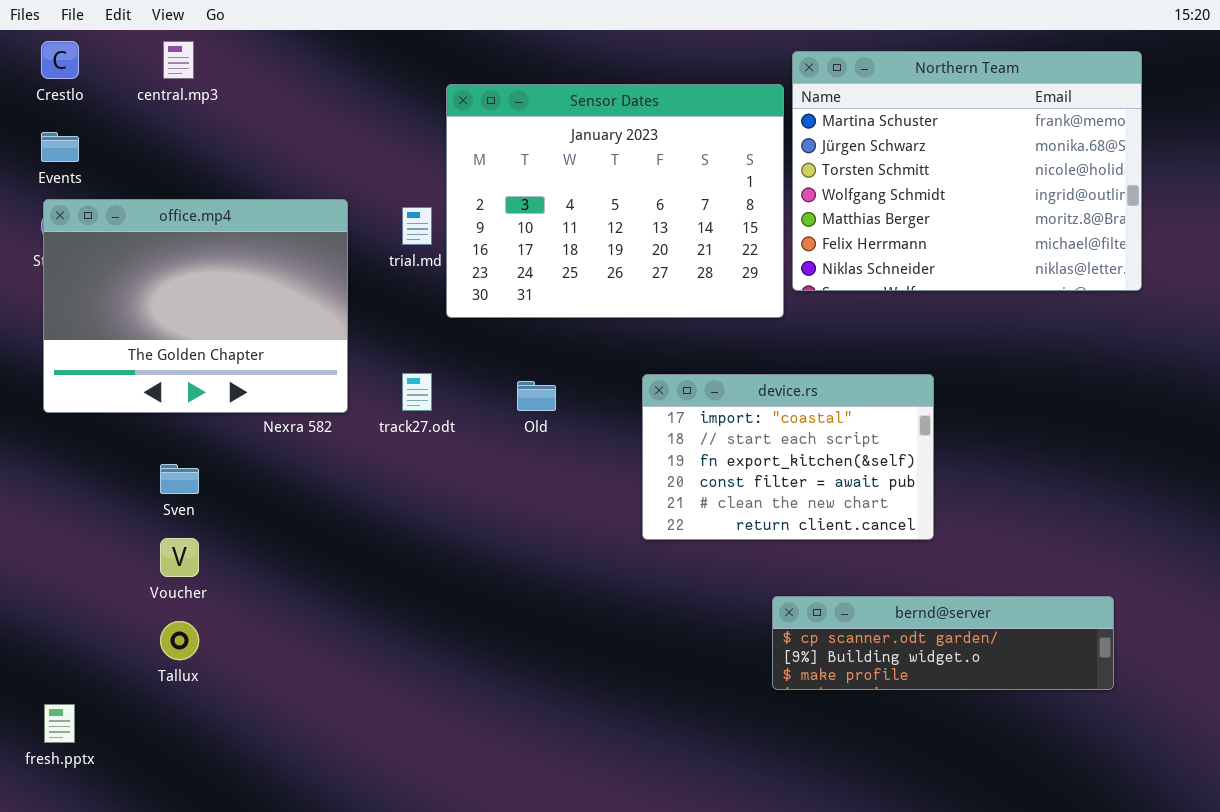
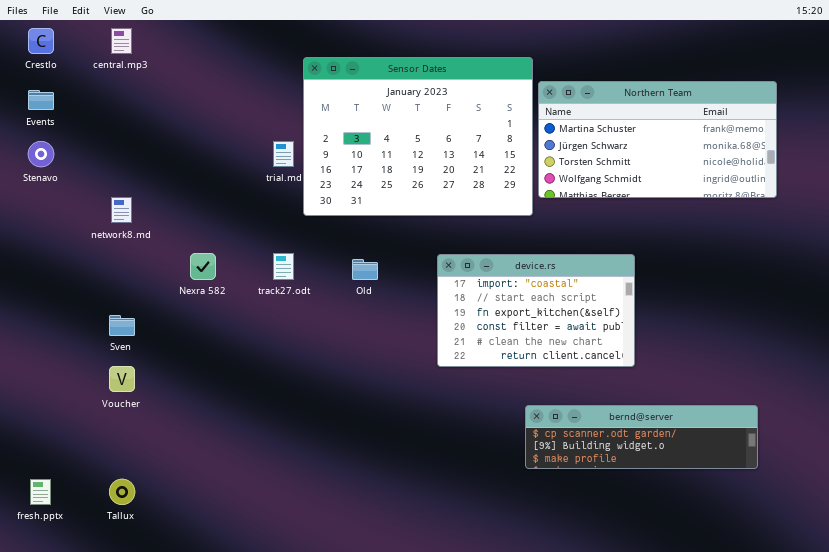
Northern Team: [792,51,1142,291] -> [538,81,777,198], resized
office.mp4: [43,199,348,413] -> none, closed
Tallux: [160,621,199,660] -> [109,479,135,505], moved

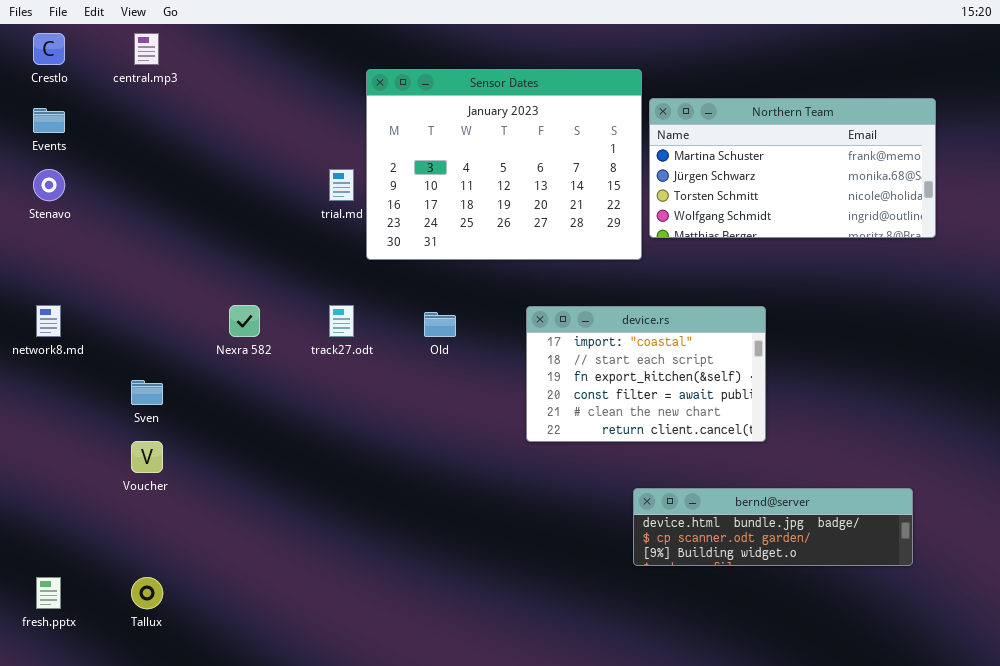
network8.md: [111,197,132,223] -> [36,305,61,337], moved
bernd@server: [525,405,758,469] -> [633,488,913,566], scrolled up 1 row

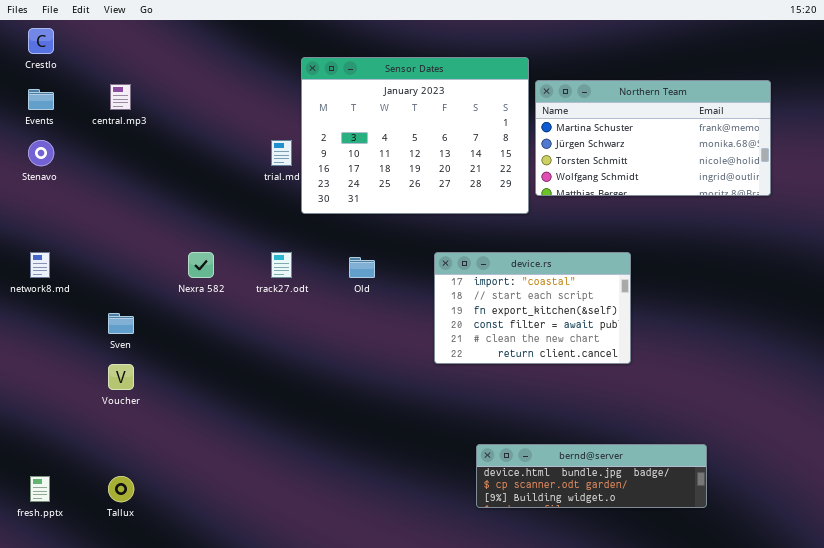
central.mp3: [134,33,159,65] -> [110,84,131,110], moved
bernd@server: [633,488,913,566] -> [476,444,707,508], moved

